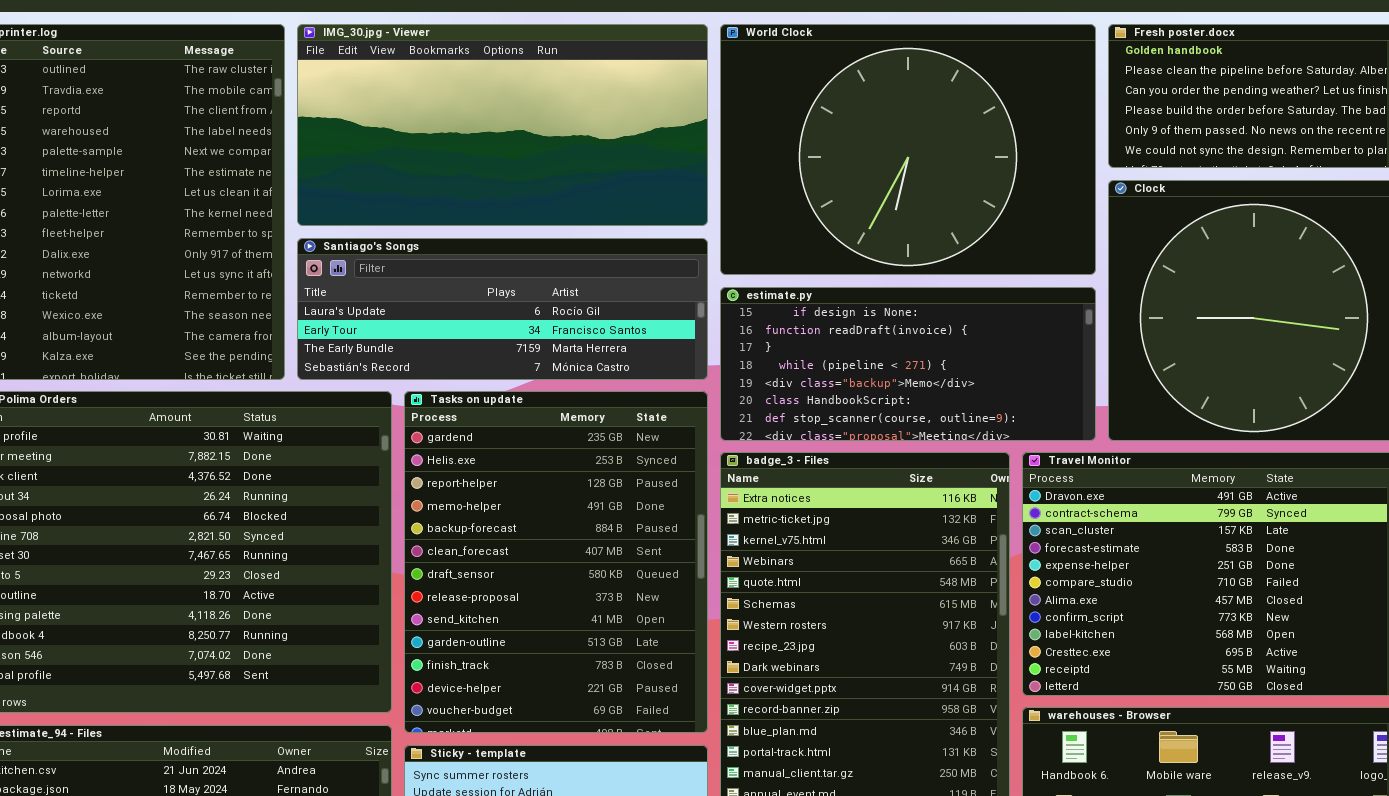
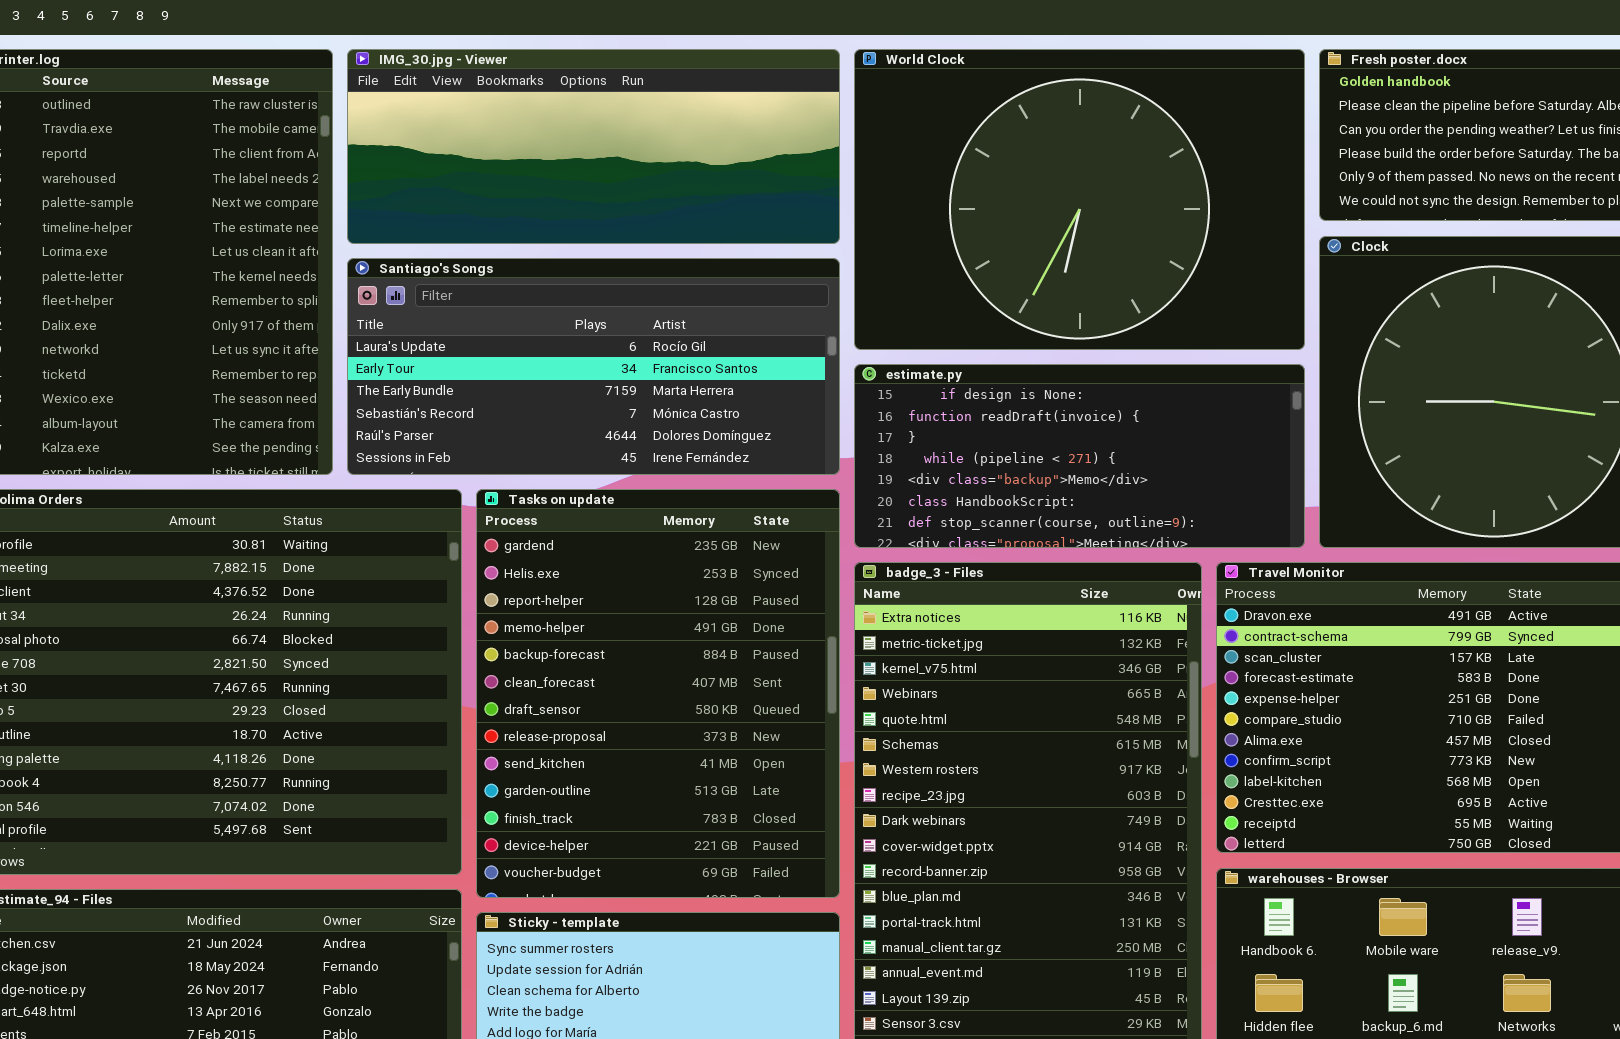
IMG_30.jpg - Viewer: [297,24,708,226] -> [347,49,840,244], resized
Santiago's Songs: [297,238,708,380] -> [347,258,840,475], resized

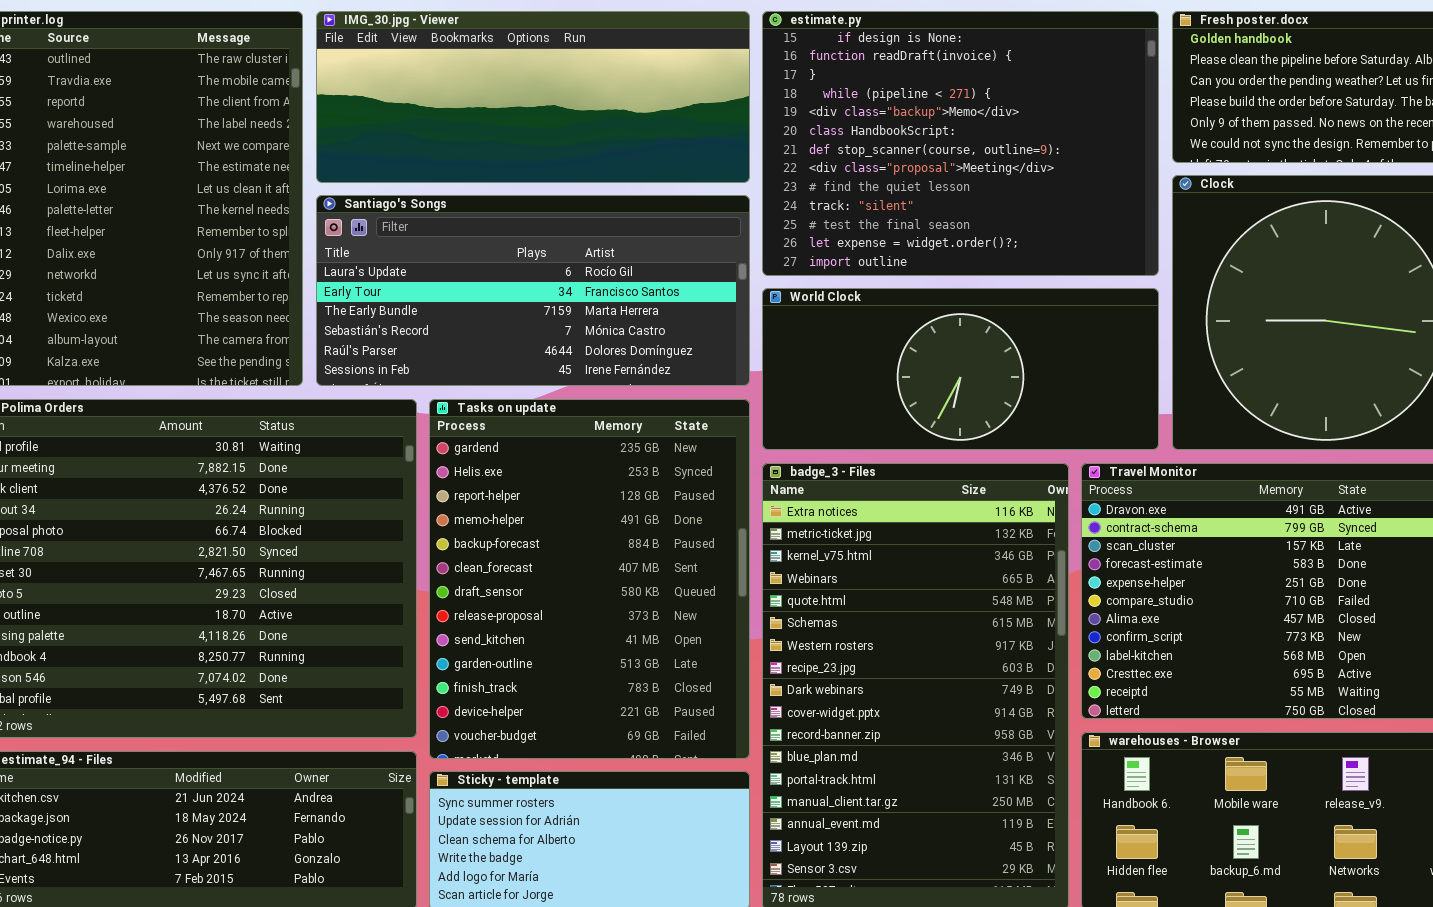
World Clock: [854,49,1305,350] -> [762,288,1159,450], moved, resized
estimate.py: [854,364,1305,548] -> [762,11,1159,276], moved, resized

